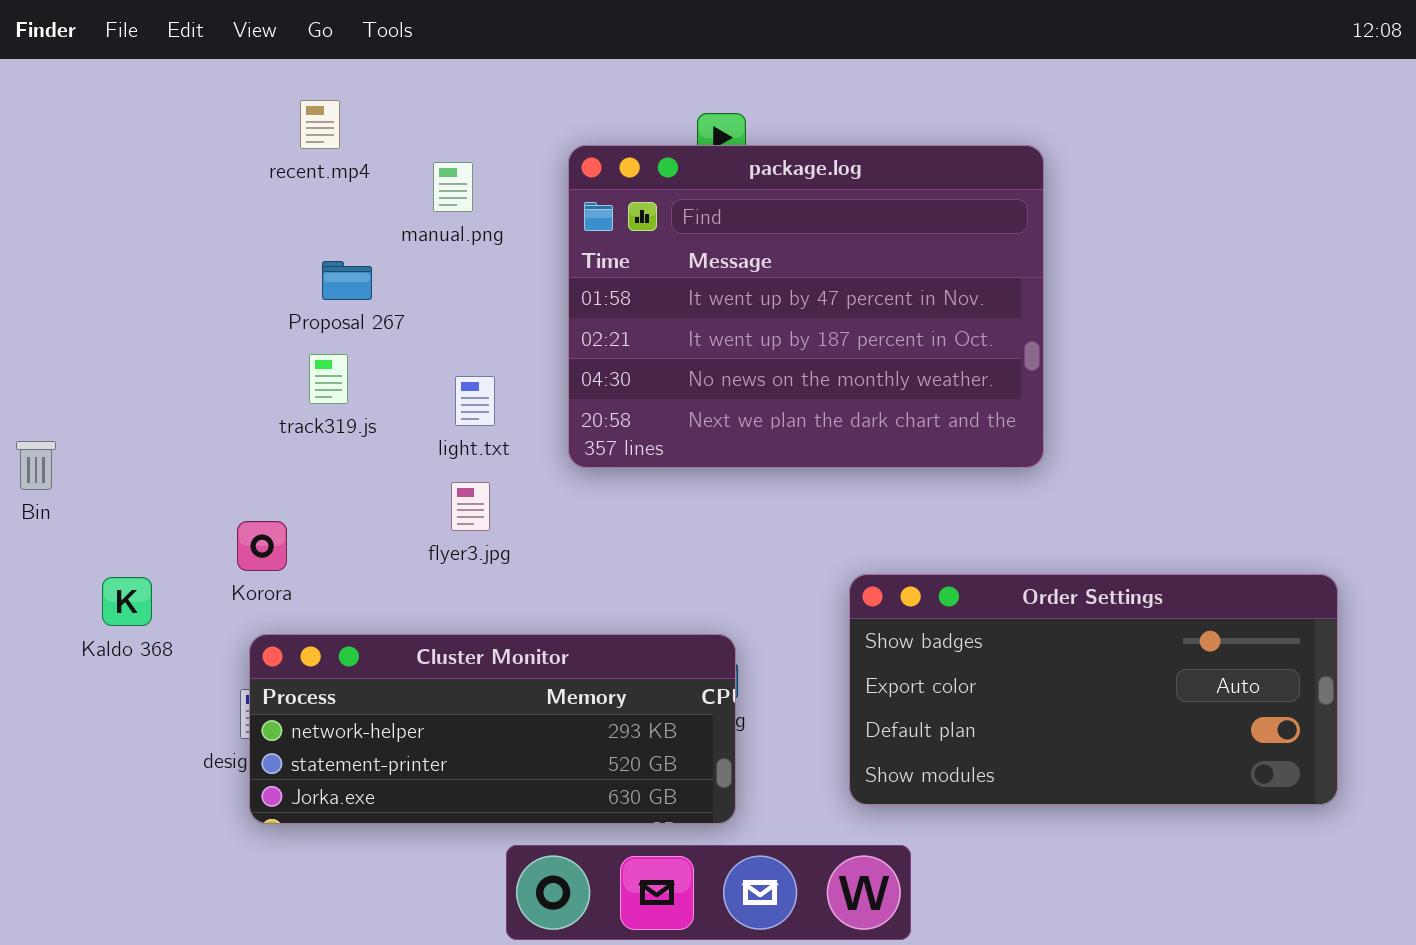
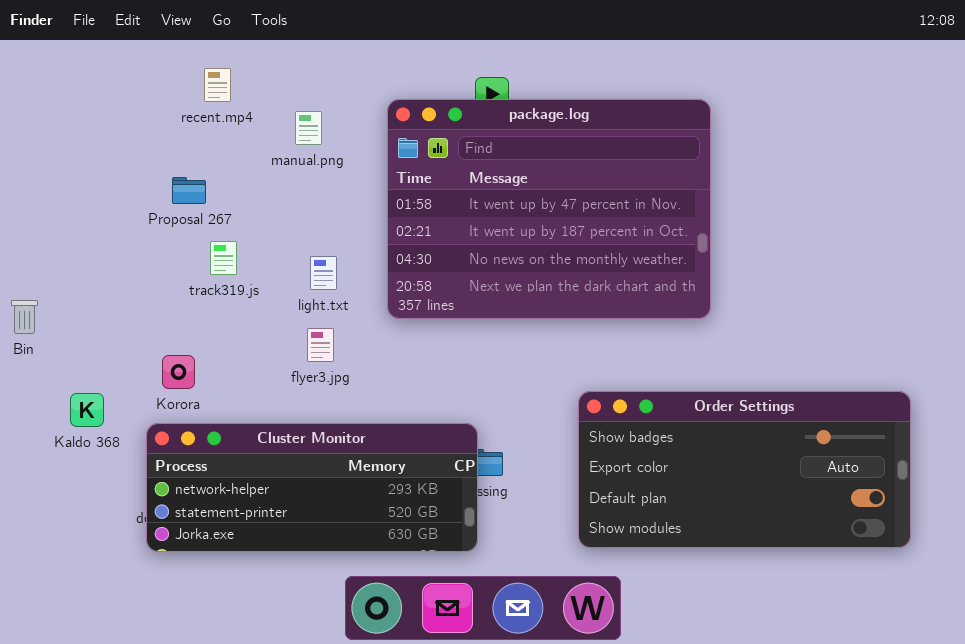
Proposal 267: [322,261,372,300] -> [172,177,206,204], moved
Cluster Monitor: [249,634,736,824] -> [146,423,478,552], moved

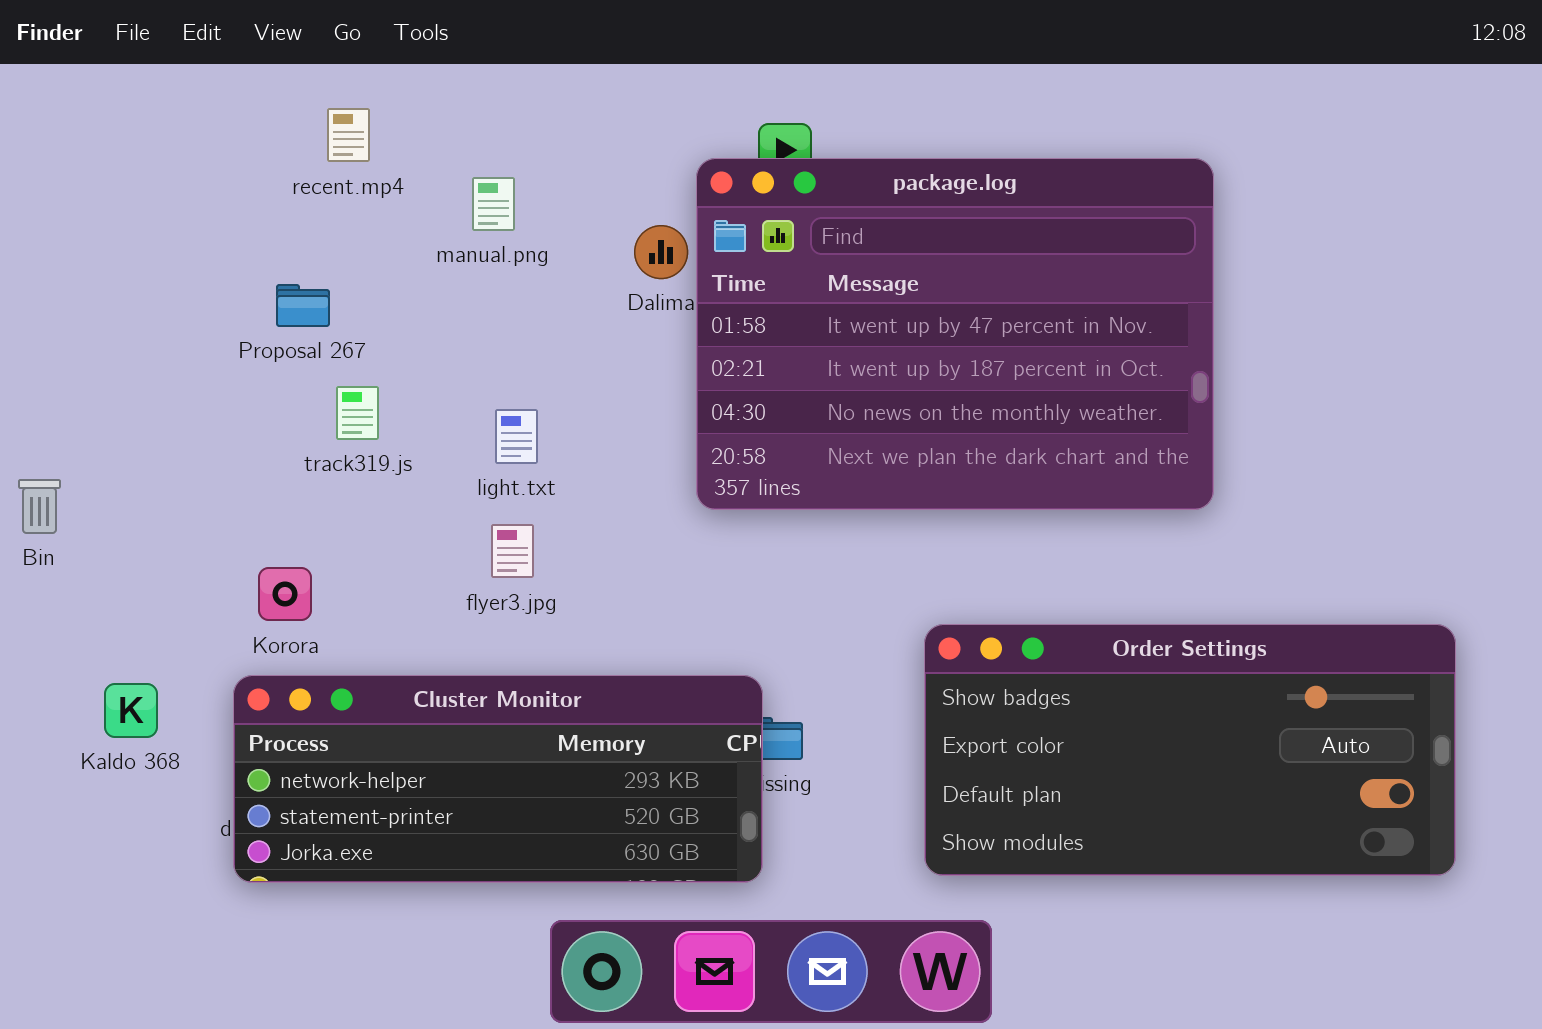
package.log: [387,99,711,319] -> [696,158,1214,510], moved
Kaldo 368: [70,393,104,427] -> [104,683,158,738], moved

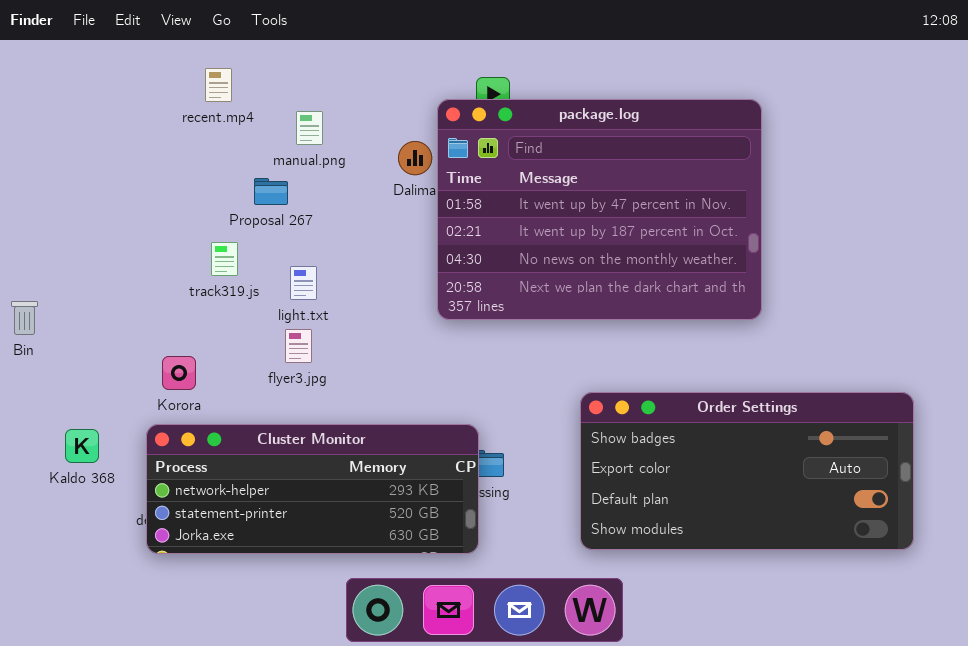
Proposal 267: [276,284,330,327] -> [254,178,288,205], moved
light.txt: [495,409,538,464] -> [290,266,317,300], moved
flyer3.jpg: [491,524,534,578] -> [285,329,312,363], moved

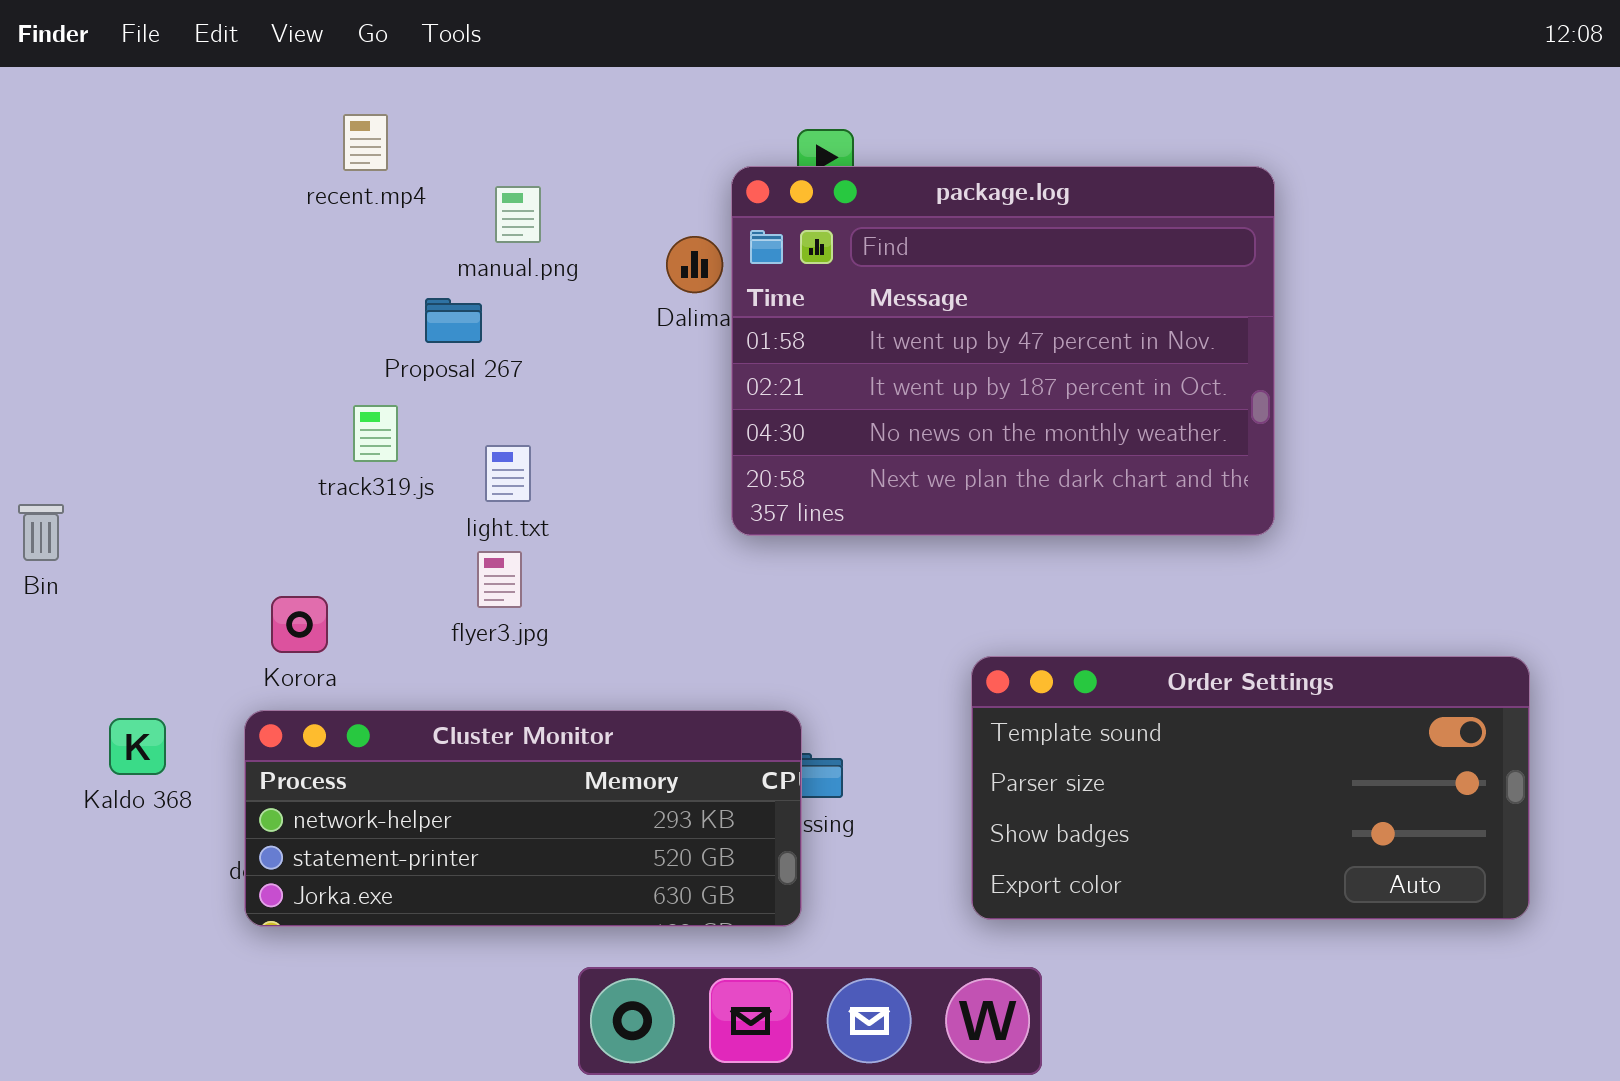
Order Settings: [580,392,914,550] -> [971,656,1530,920], scrolled up 2 rows

